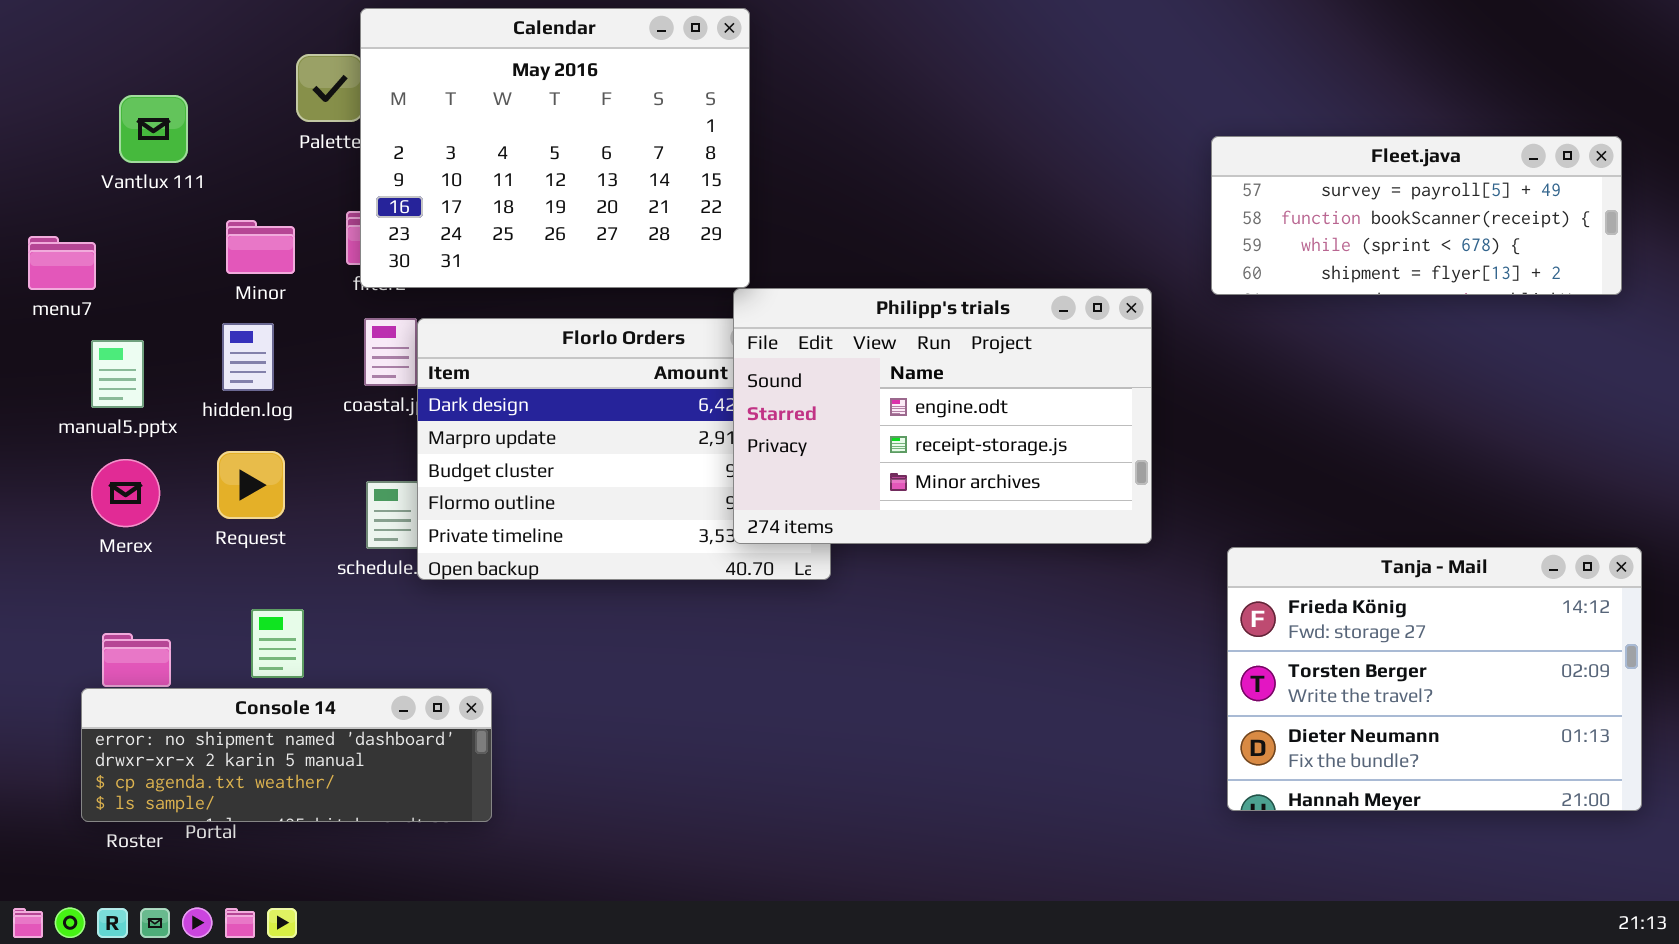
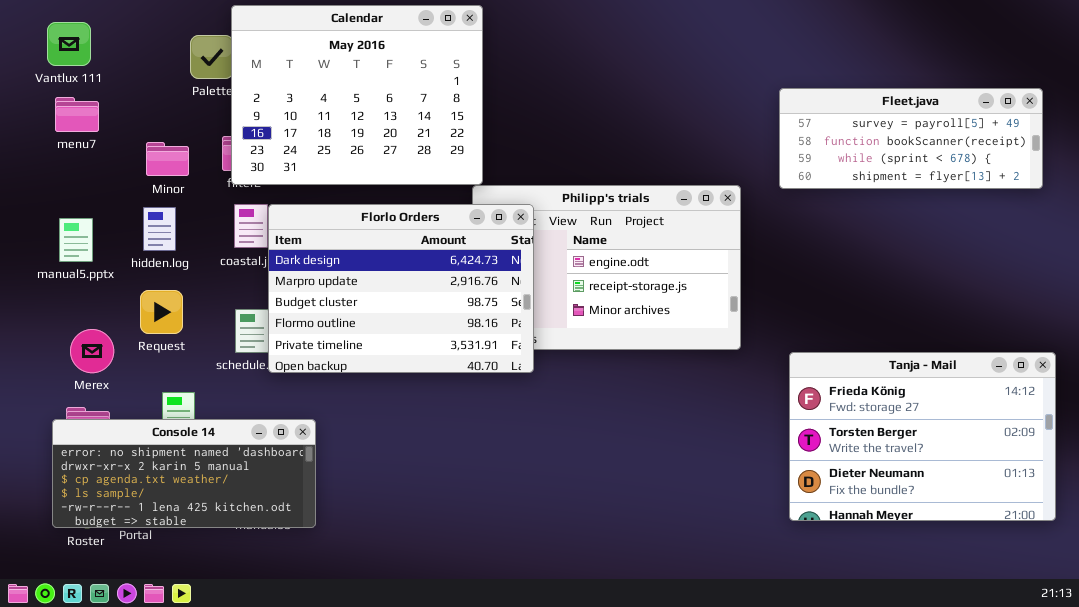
Vantlux 111: [119,95,188,163] -> [47,22,91,66], moved
menu7: [28,236,96,290] -> [55,97,99,132], moved
Florlo Orders: [417,318,831,580] -> [268,204,534,373], raised
Merex: [91,459,160,527] -> [70,329,114,373], moved
Console 14: [81,688,492,822] -> [52,419,316,528], resized

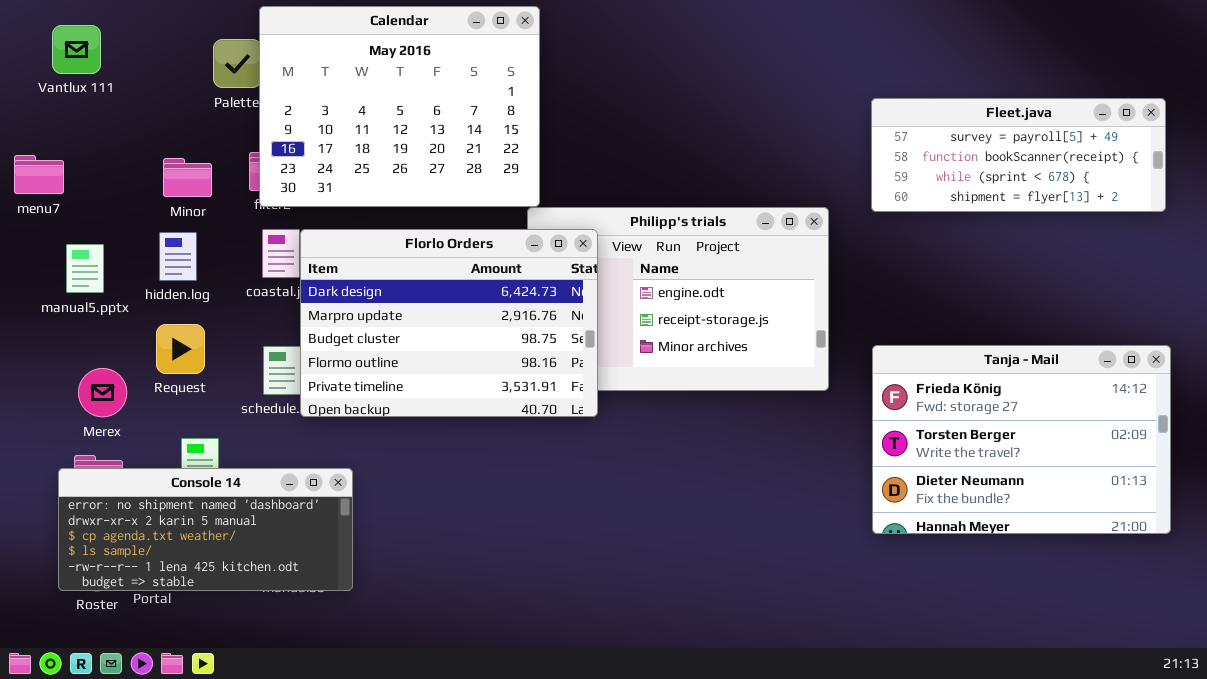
menu7: [55,97,99,132] -> [14,155,64,194], moved
Tanja - Mail: [789,352,1056,521] -> [872,345,1171,534], moved

